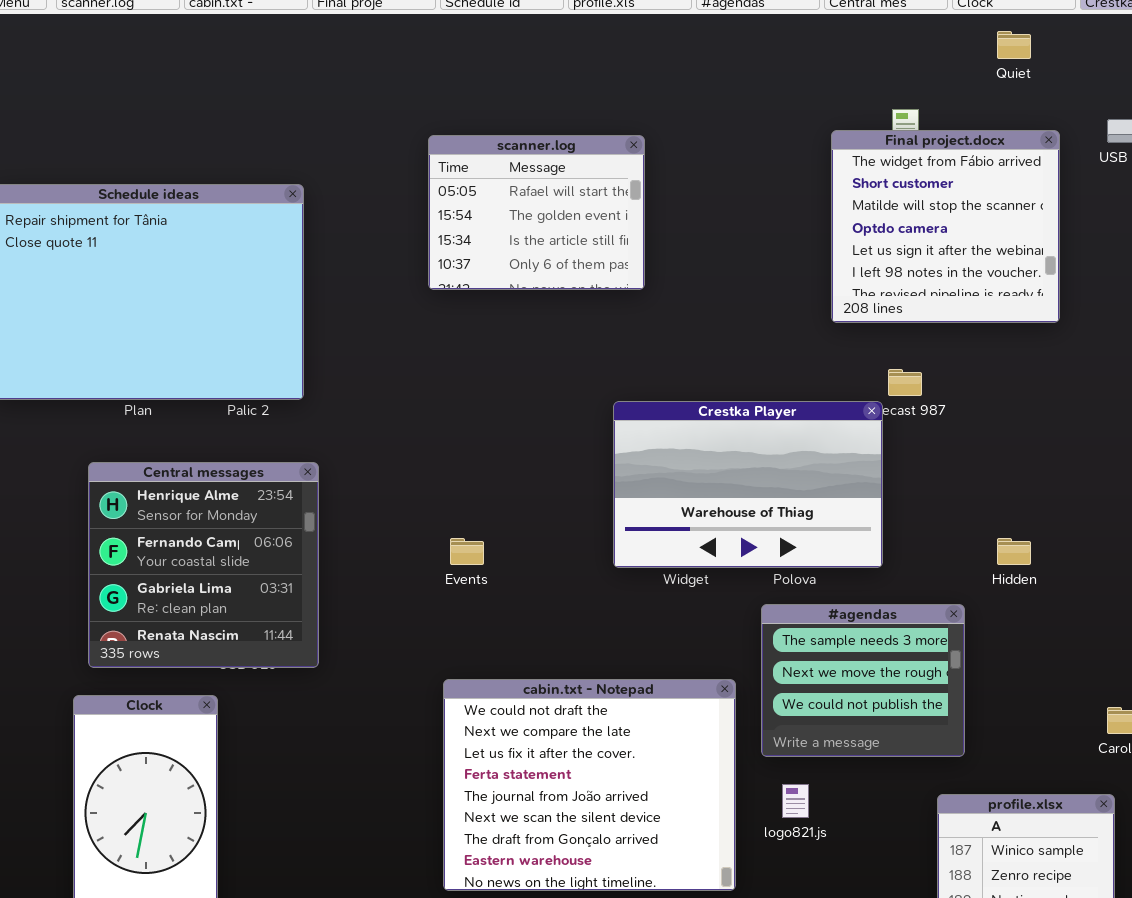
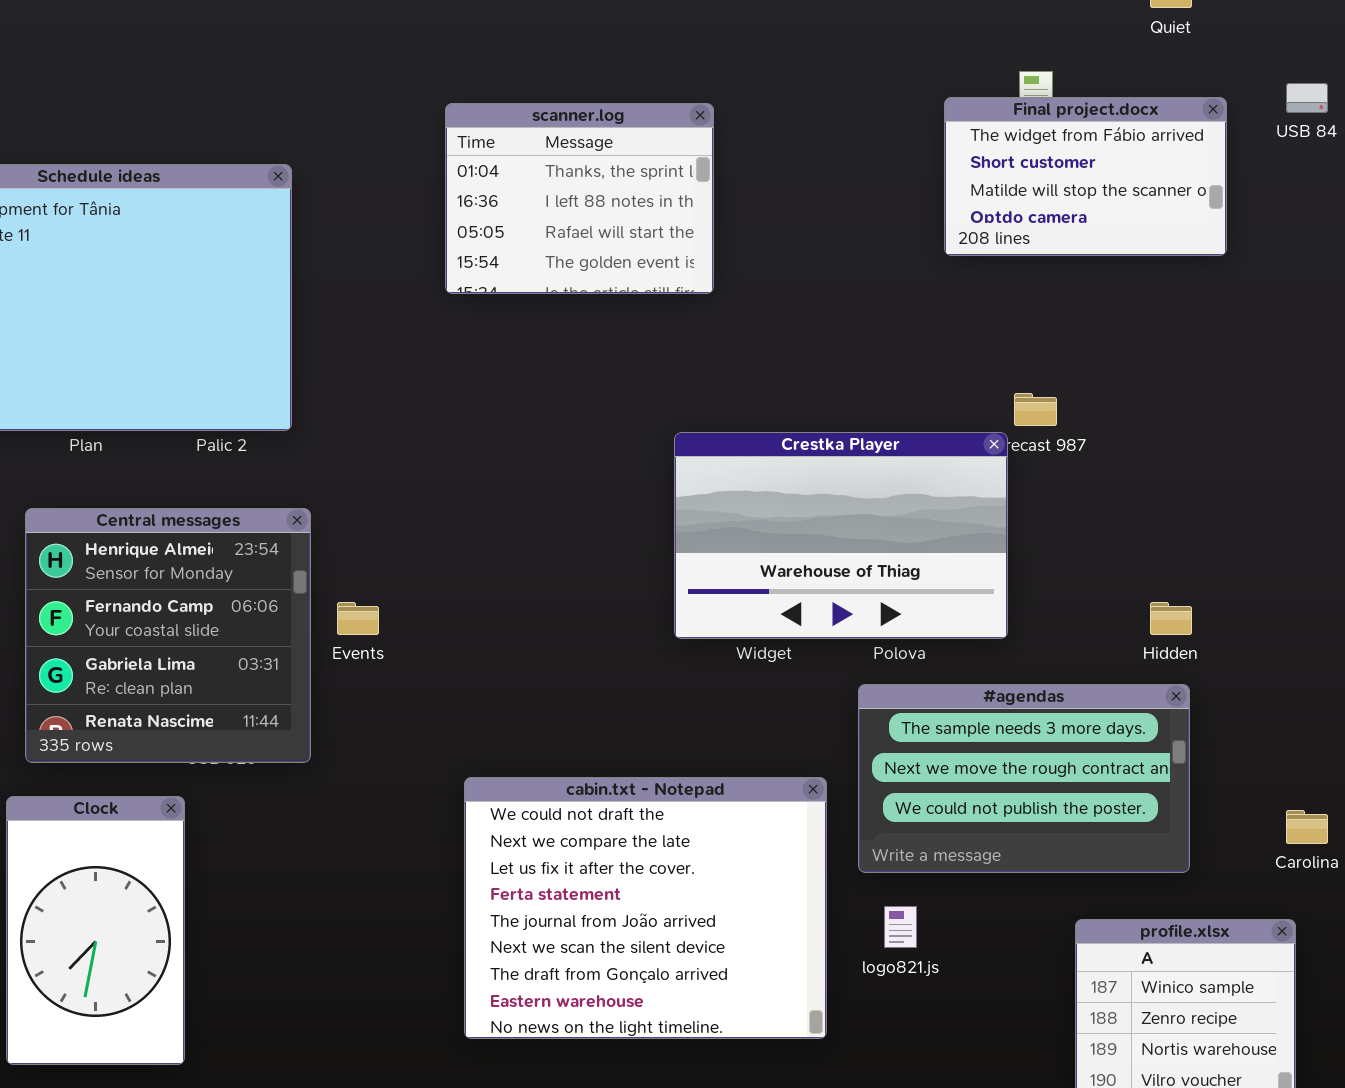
Final project.docx: [831,130,1060,323] -> [944,97,1227,256], resized
scanner.log: [428,135,645,290] -> [445,103,714,294], scrolled up 2 rows
Events: [450,538,484,565] -> [337,602,379,635], moved
#agendas: [761,604,965,757] -> [858,684,1190,873], resized

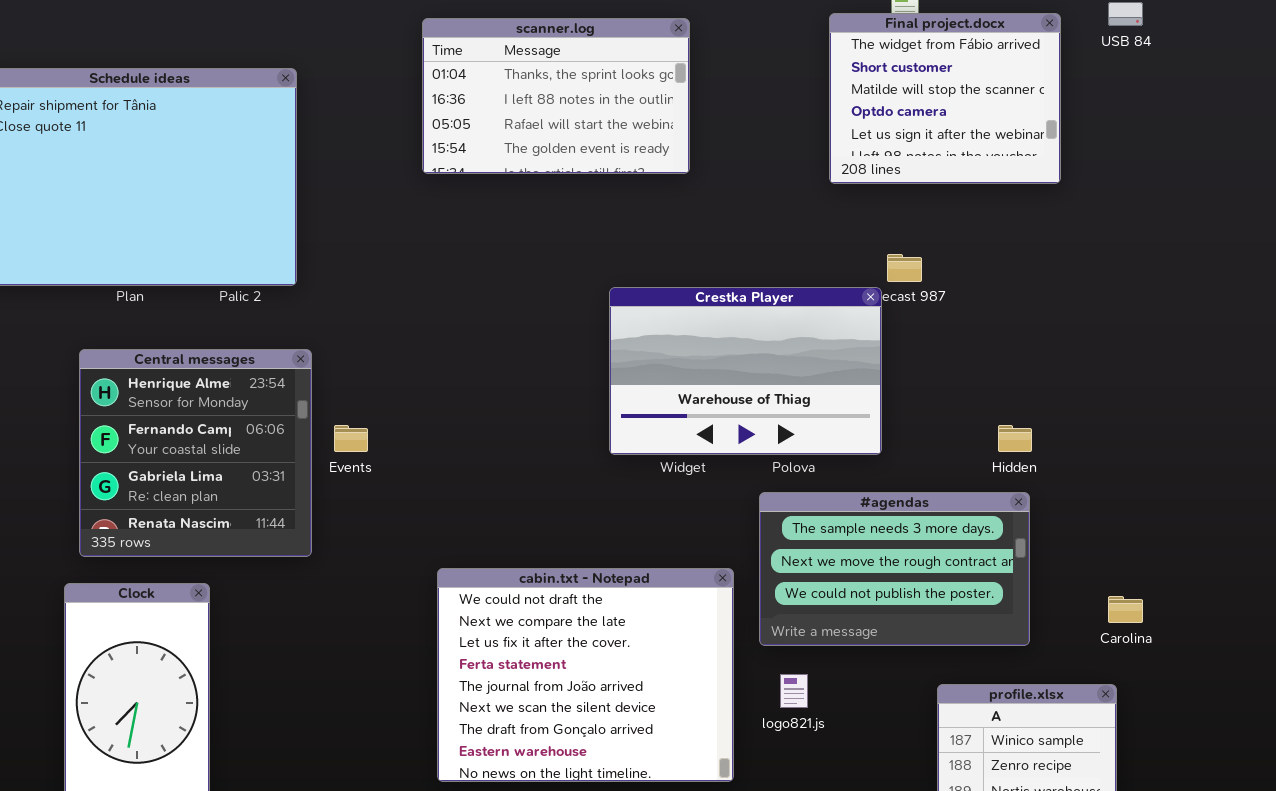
Final project.docx: [944,97,1227,256] -> [829,13,1061,184], resized
scanner.log: [445,103,714,294] -> [422,18,690,174], resized

